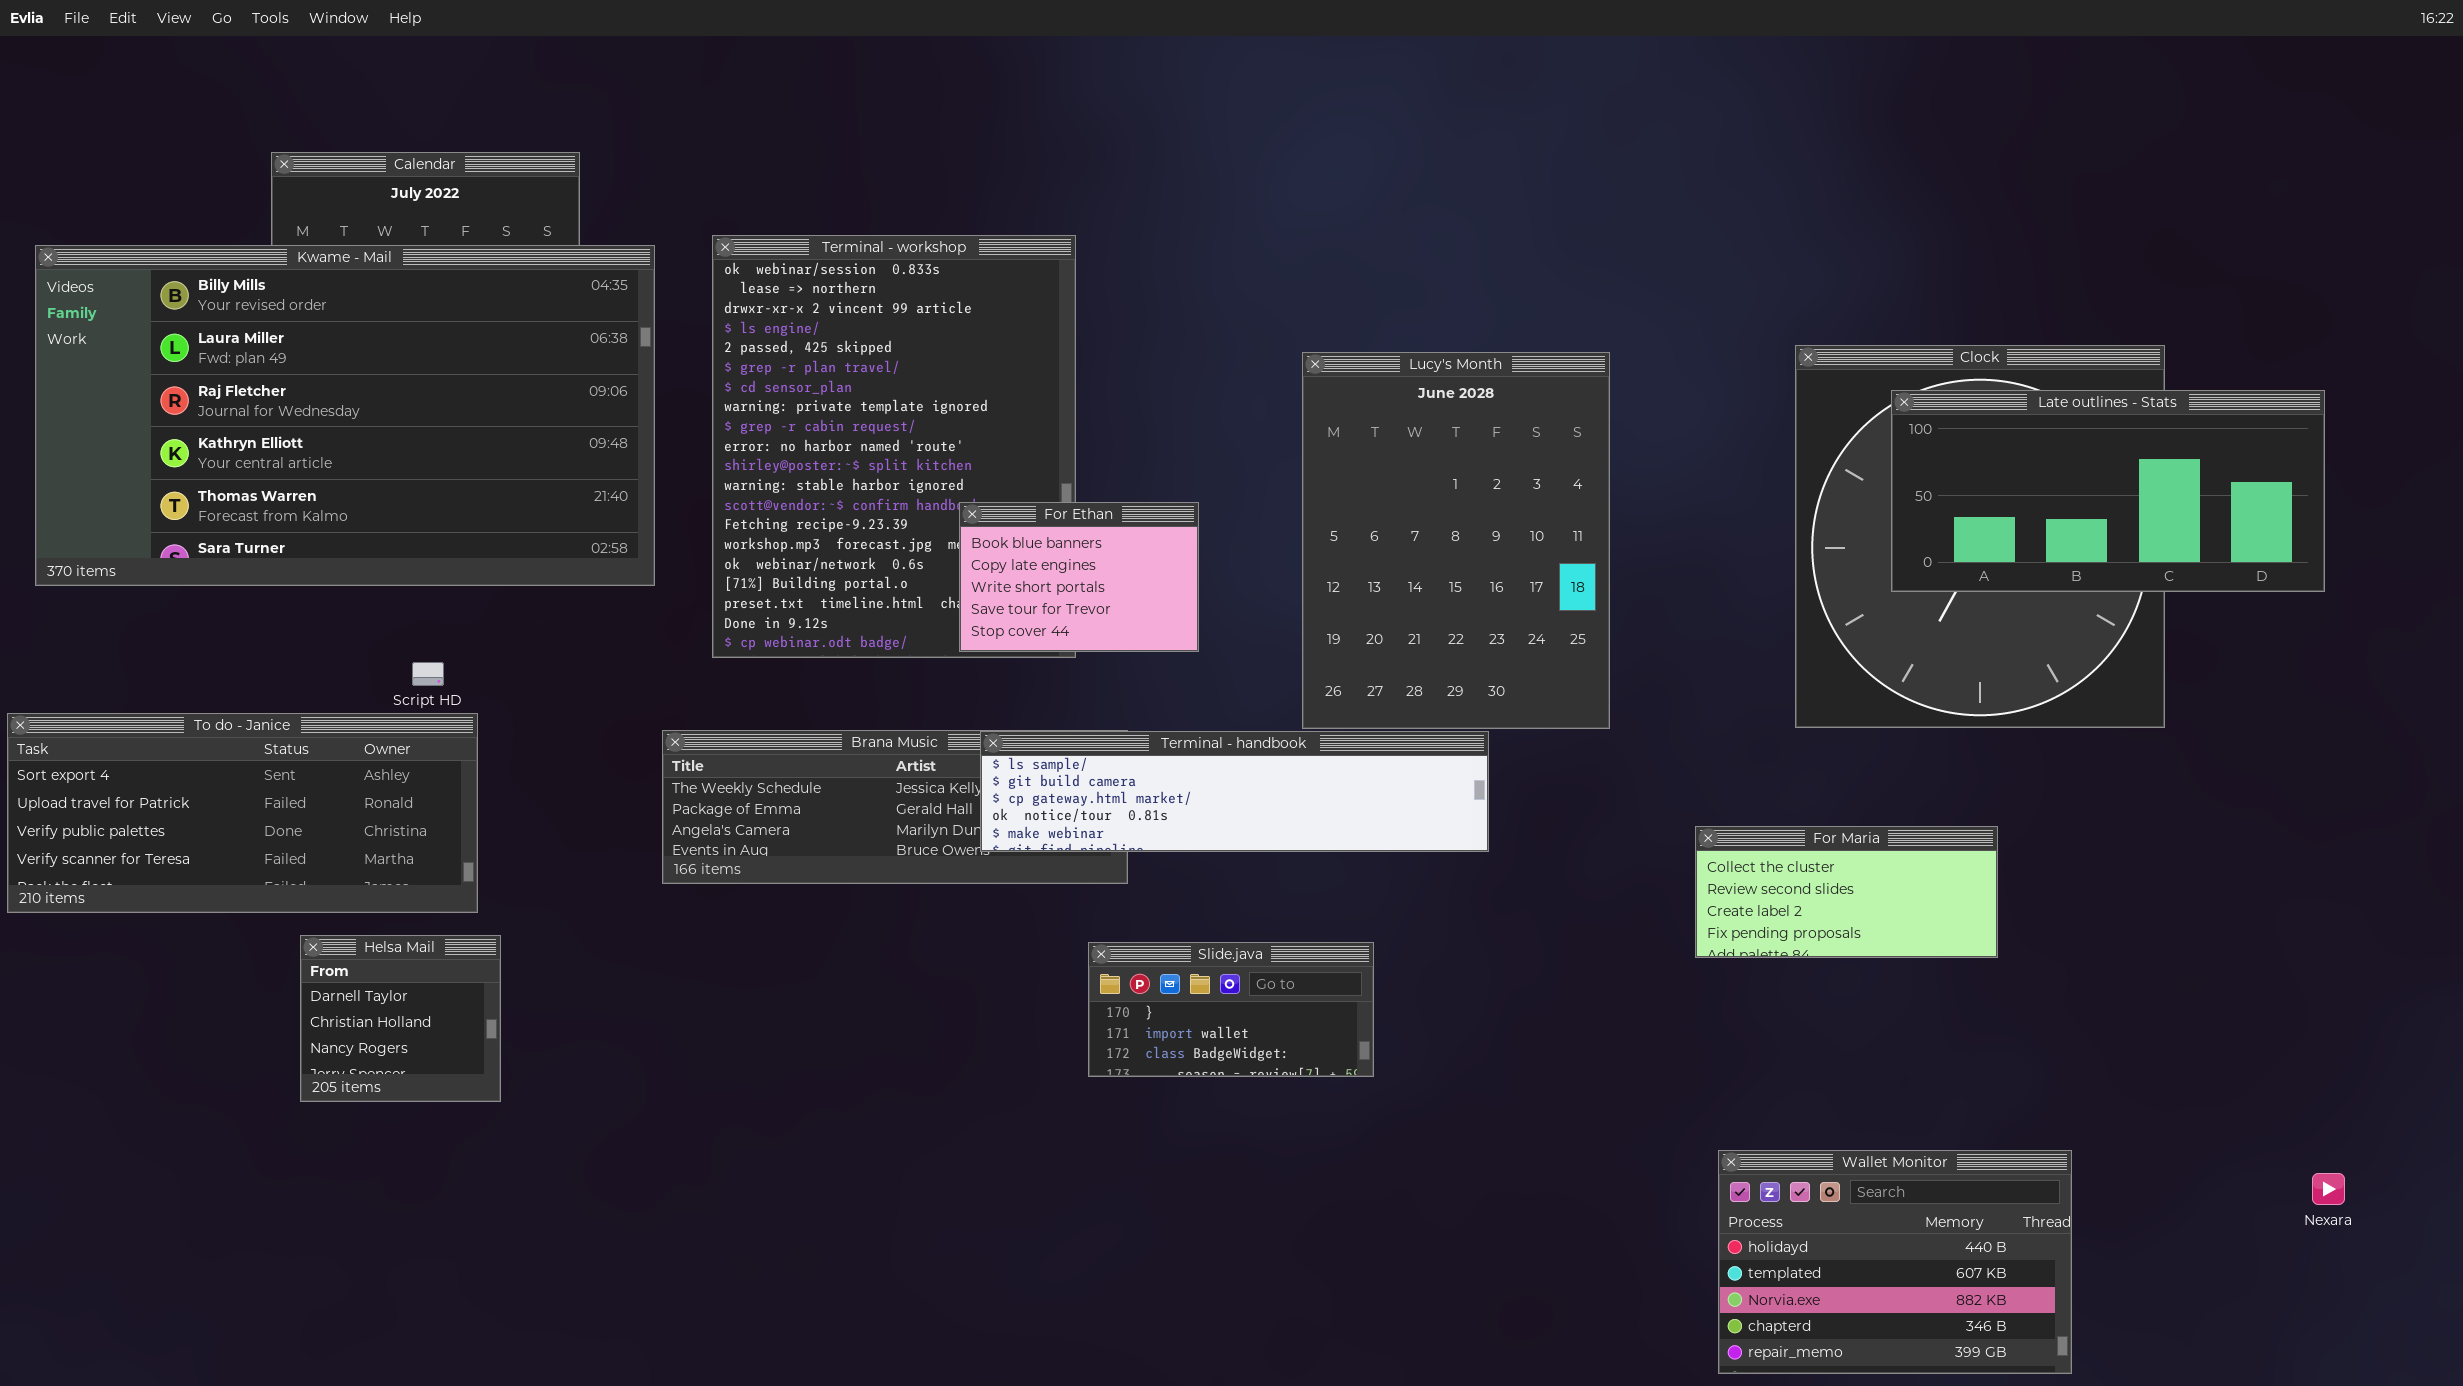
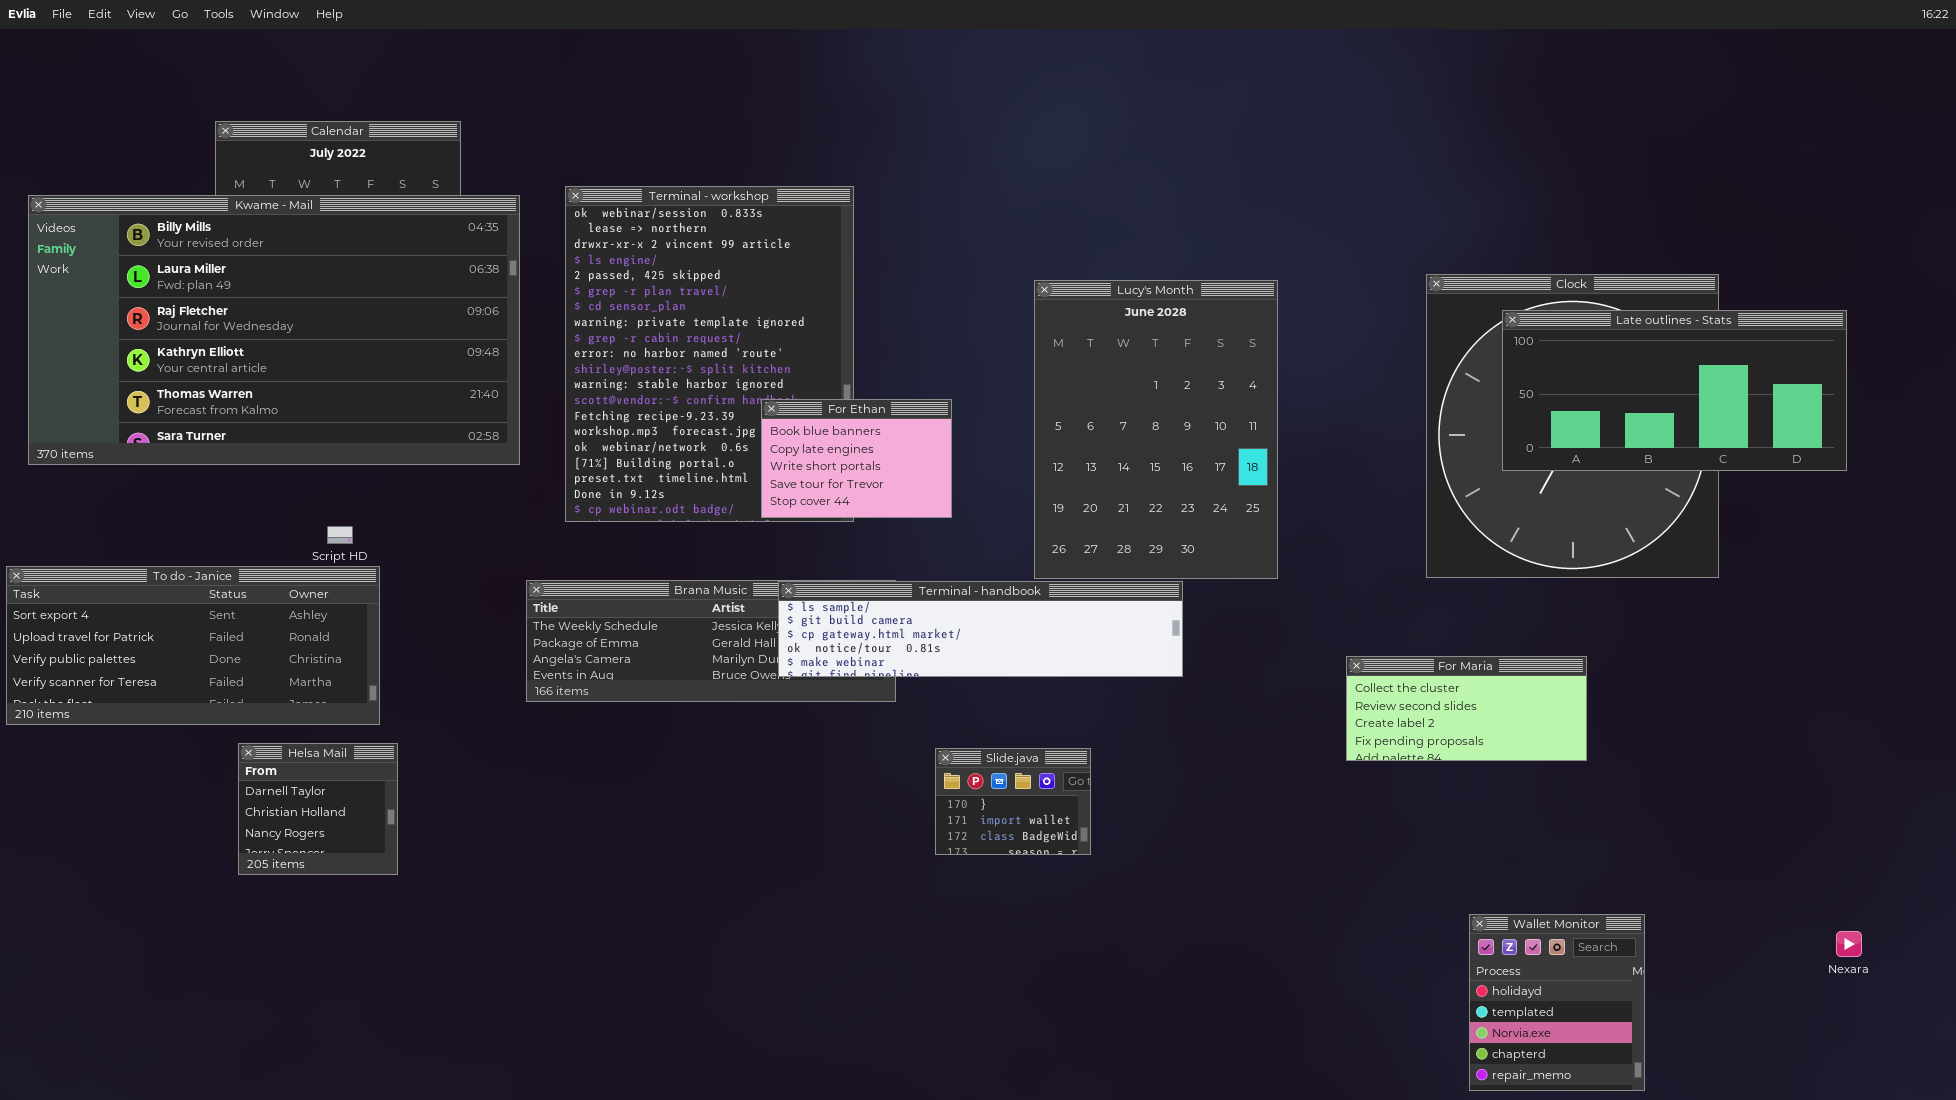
Slide.java: [1088,942,1374,1077] -> [935,748,1091,855], resized
Wallet Monitor: [1718,1150,2072,1374] -> [1469,914,1645,1091], resized

